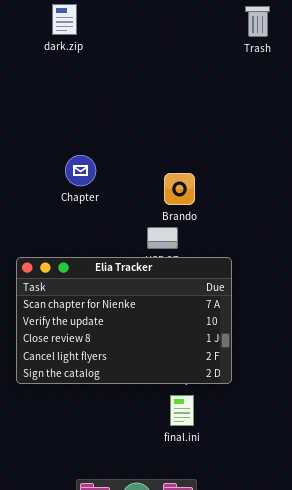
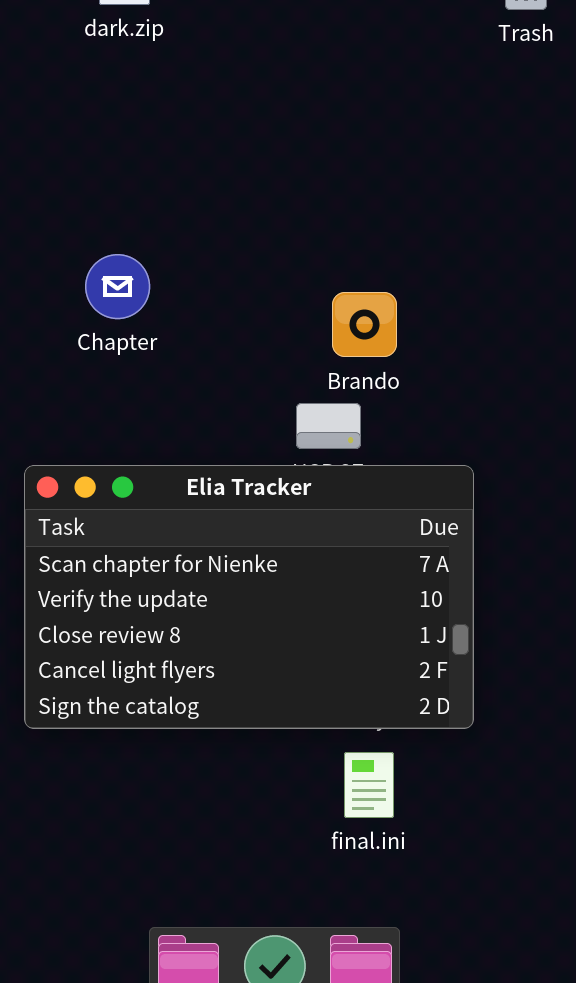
Chapter: [65,155,96,186] -> [85,254,150,319], moved

